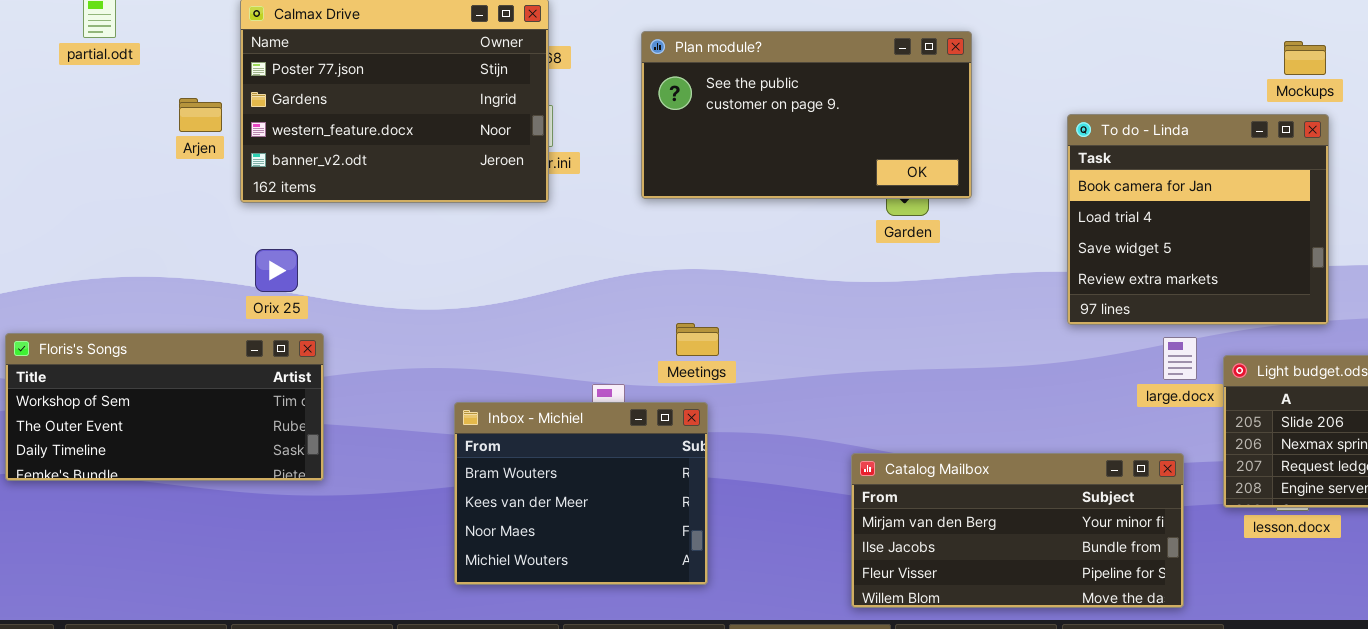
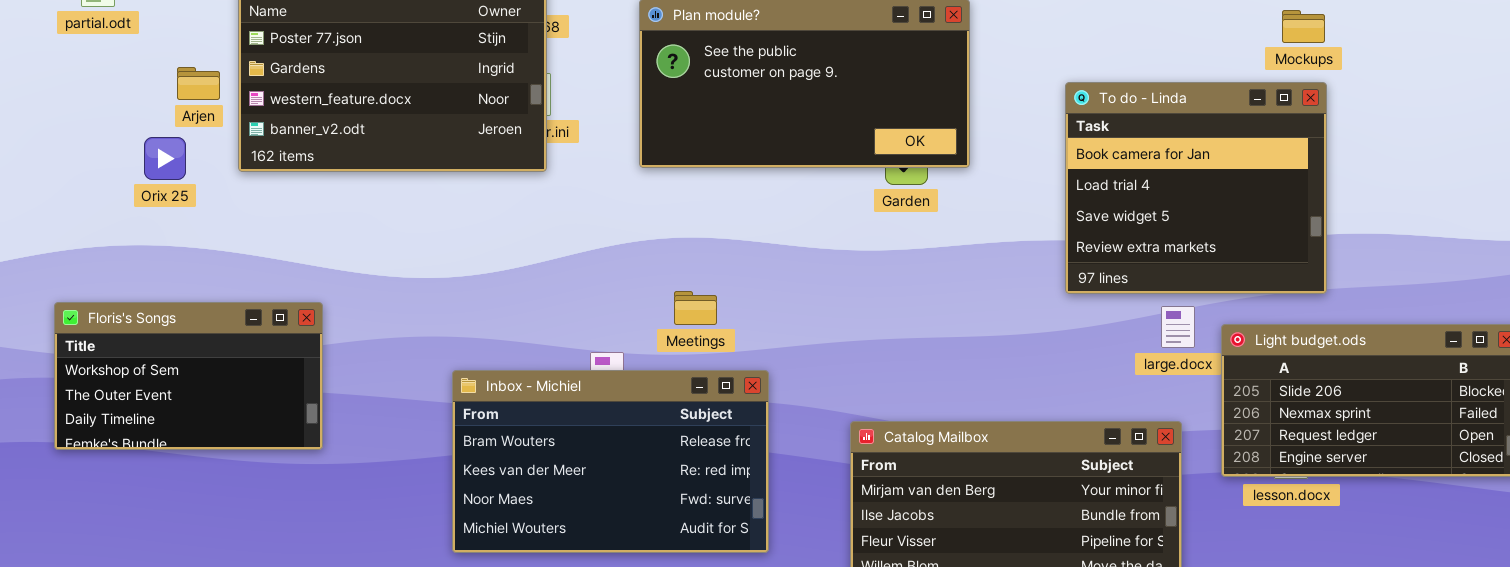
Orix 25: [255,249,298,292] -> [144,137,186,180], moved
Floris's Songs: [5,333,324,481] -> [54,302,323,450], resized
Inbox - Michiel: [454,402,708,585] -> [452,370,769,553], resized

